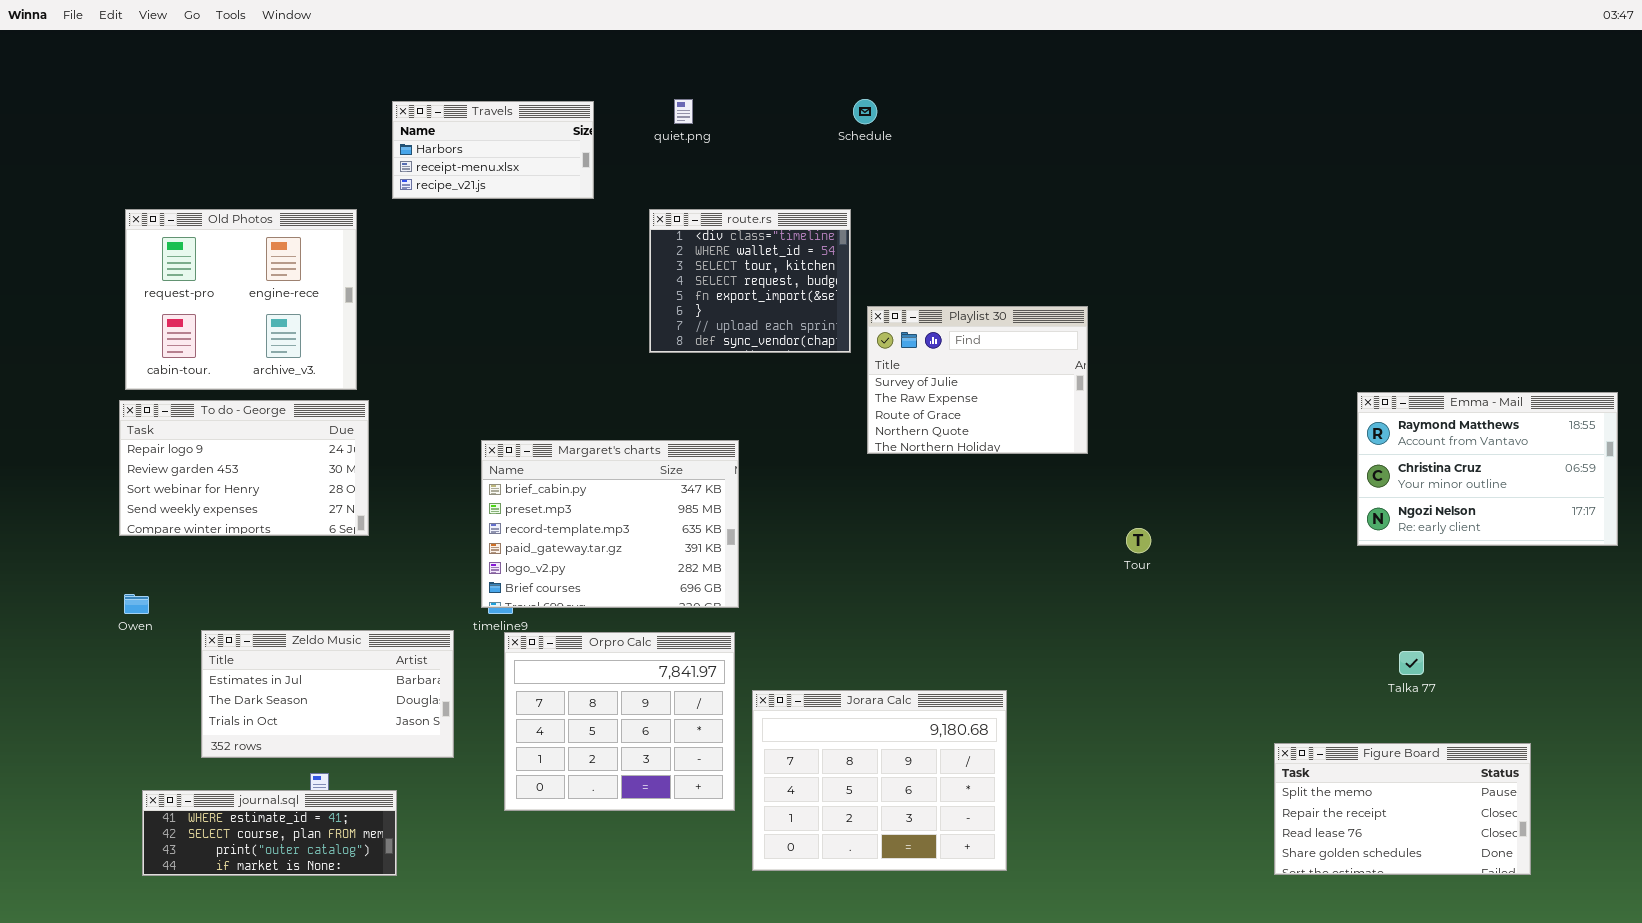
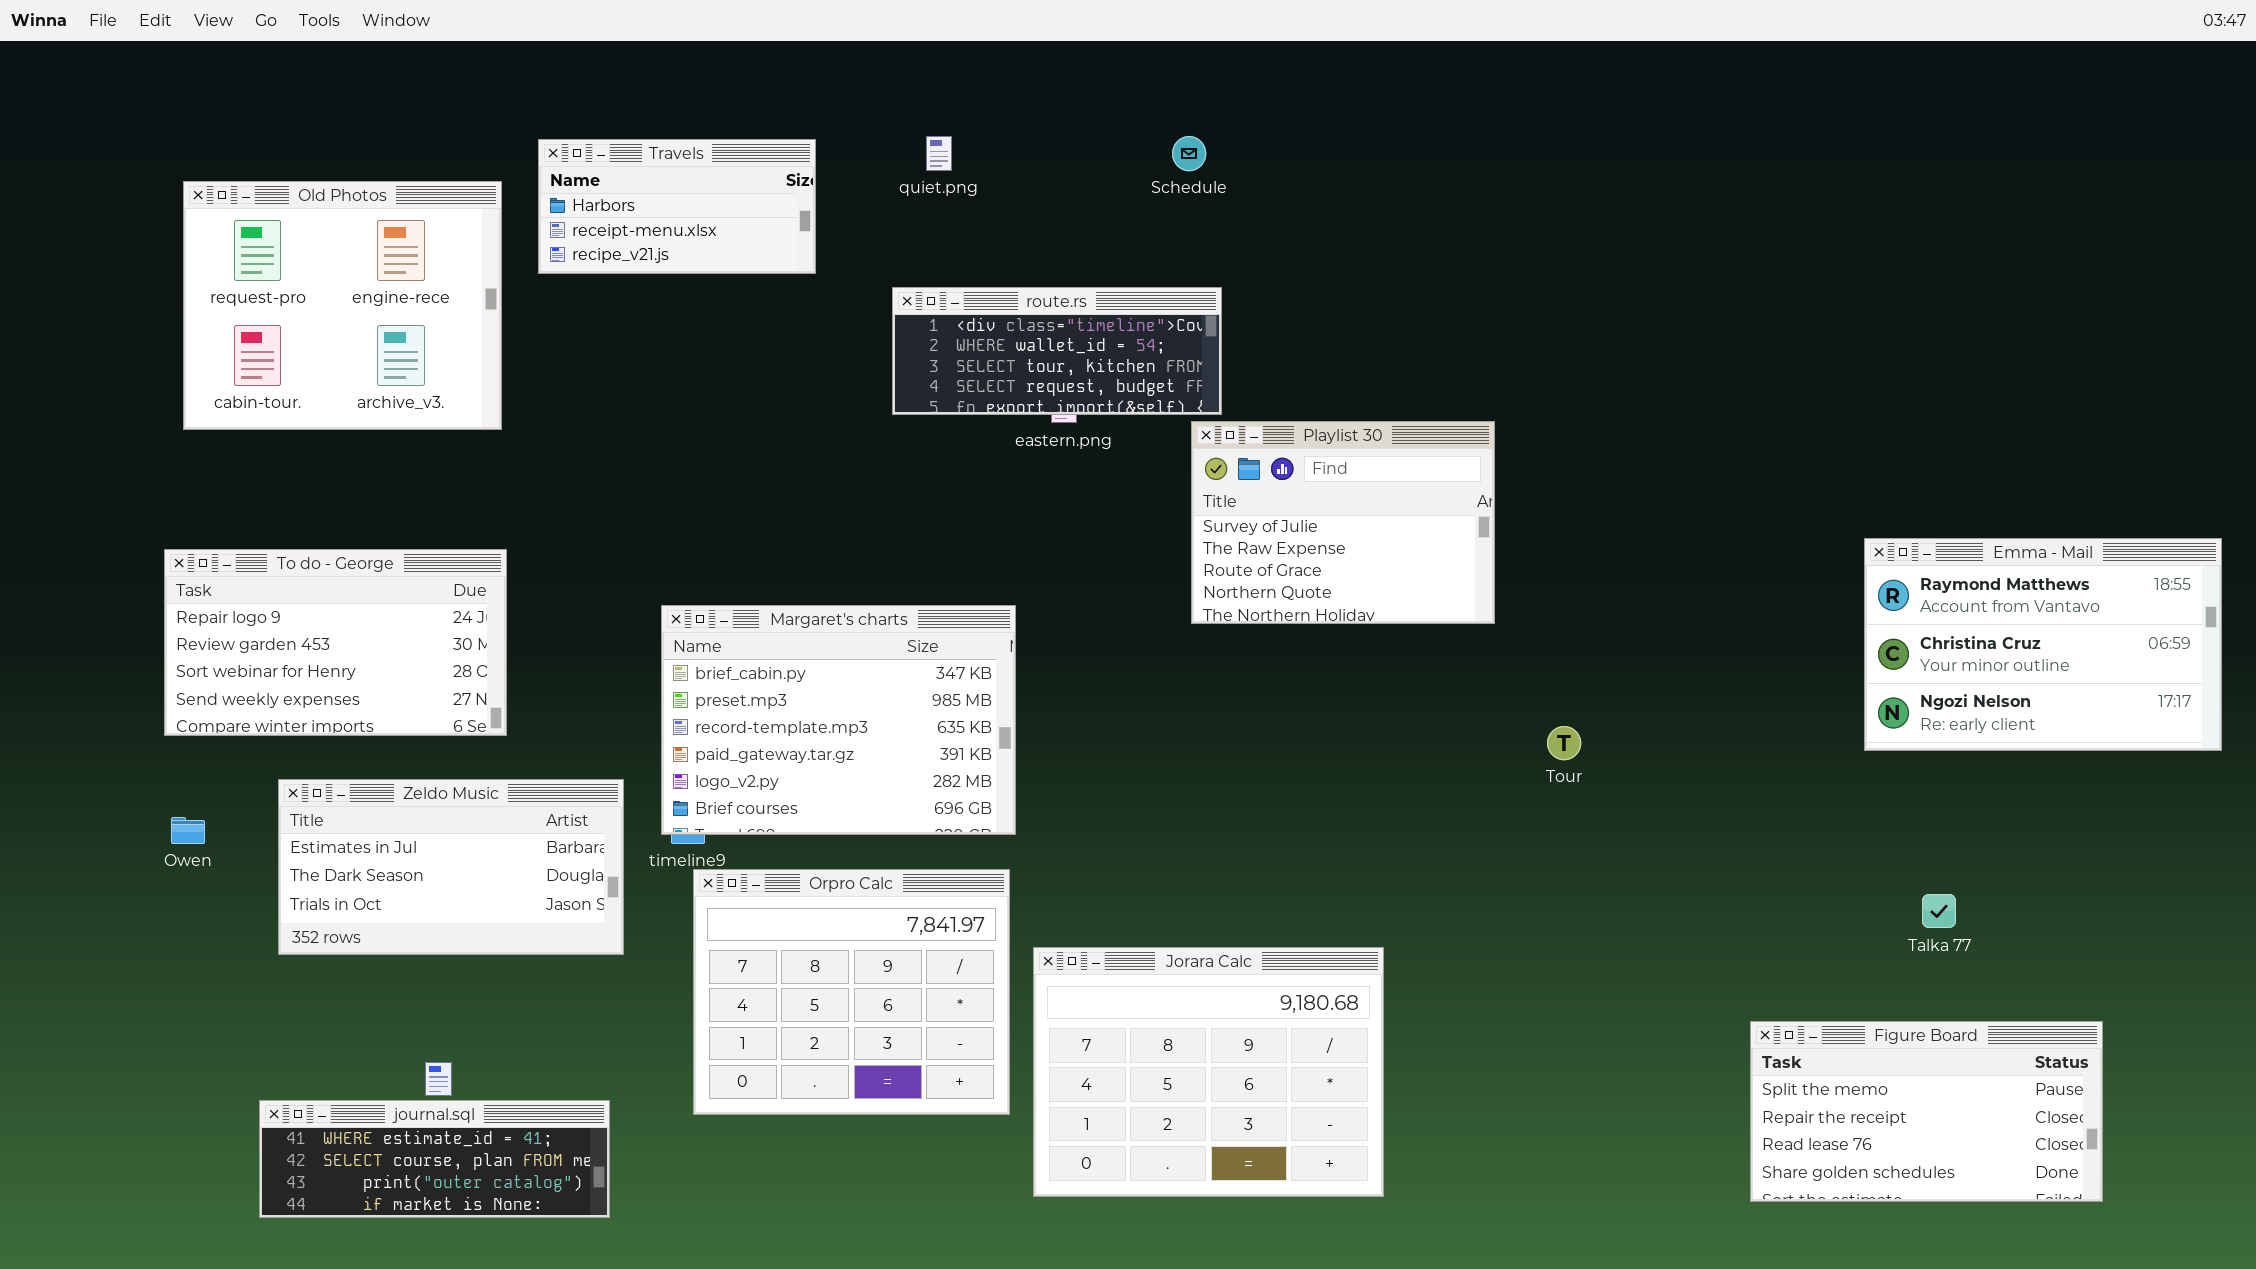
Old Photos: [125,209,357,390] -> [183,181,502,430], moved
route.rs: [649,209,851,353] -> [892,287,1222,415], resized
Zeldo Music: [201,630,454,758] -> [278,779,624,955], moved
journal.sql: [142,790,397,876] -> [259,1100,610,1218], moved

